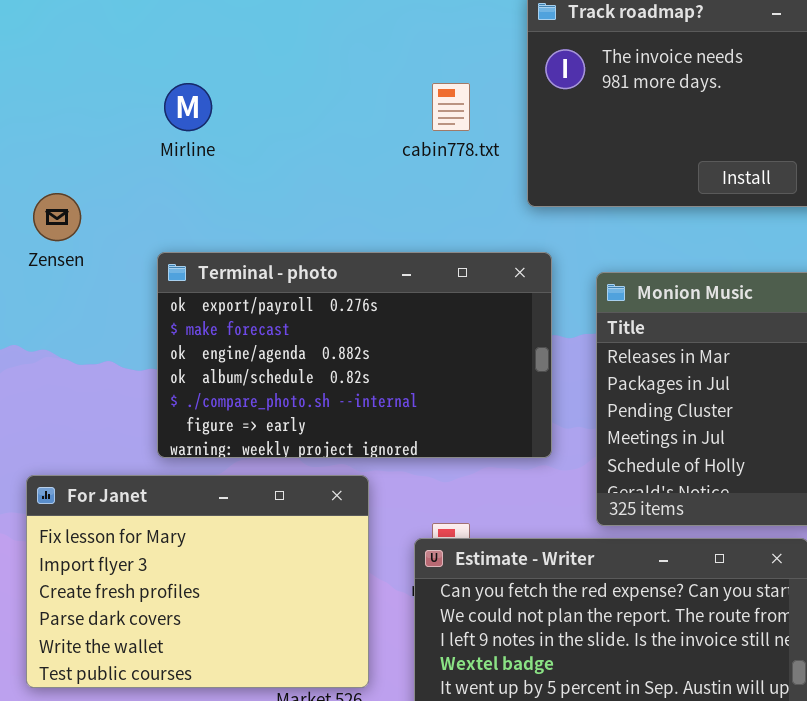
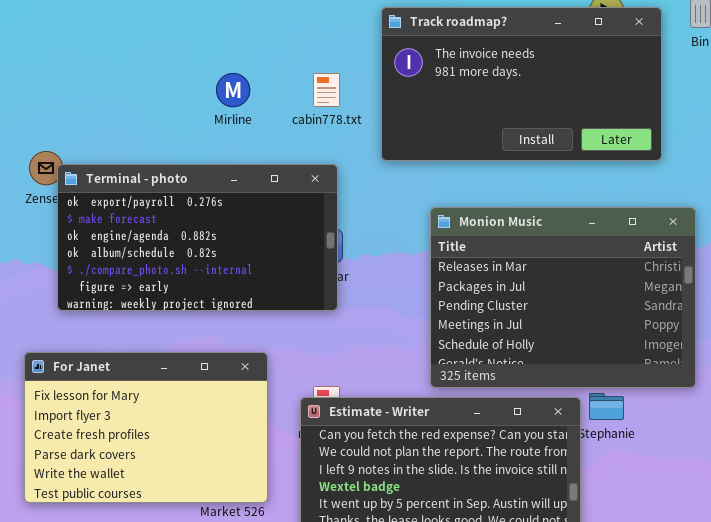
Mirline: [164,83,212,131] -> [216,73,250,107], moved
Terminal - photo: [157,252,552,458] -> [57,164,338,311], moved

